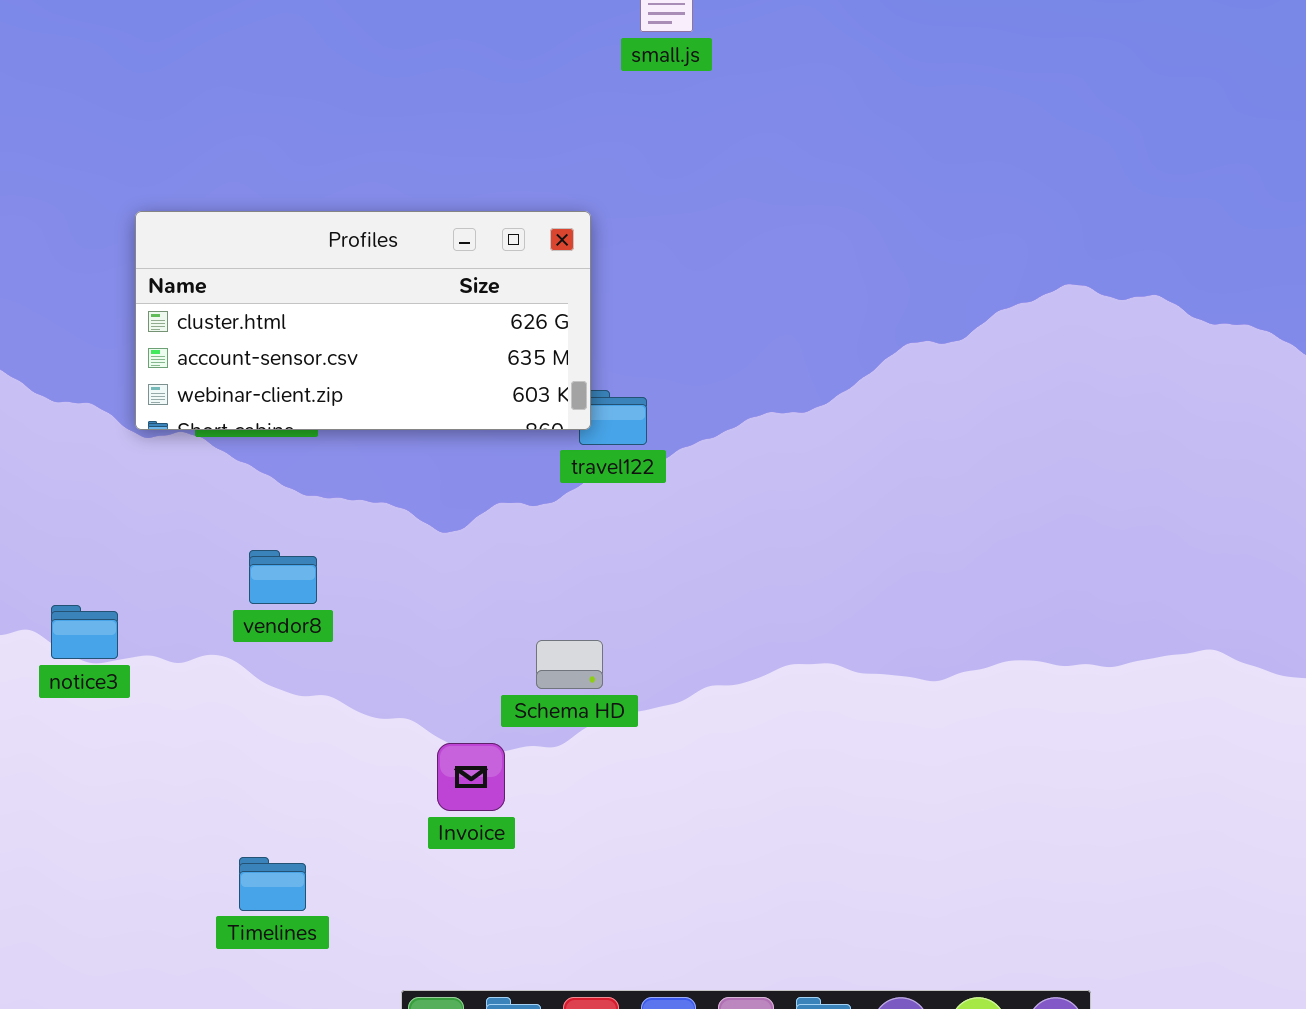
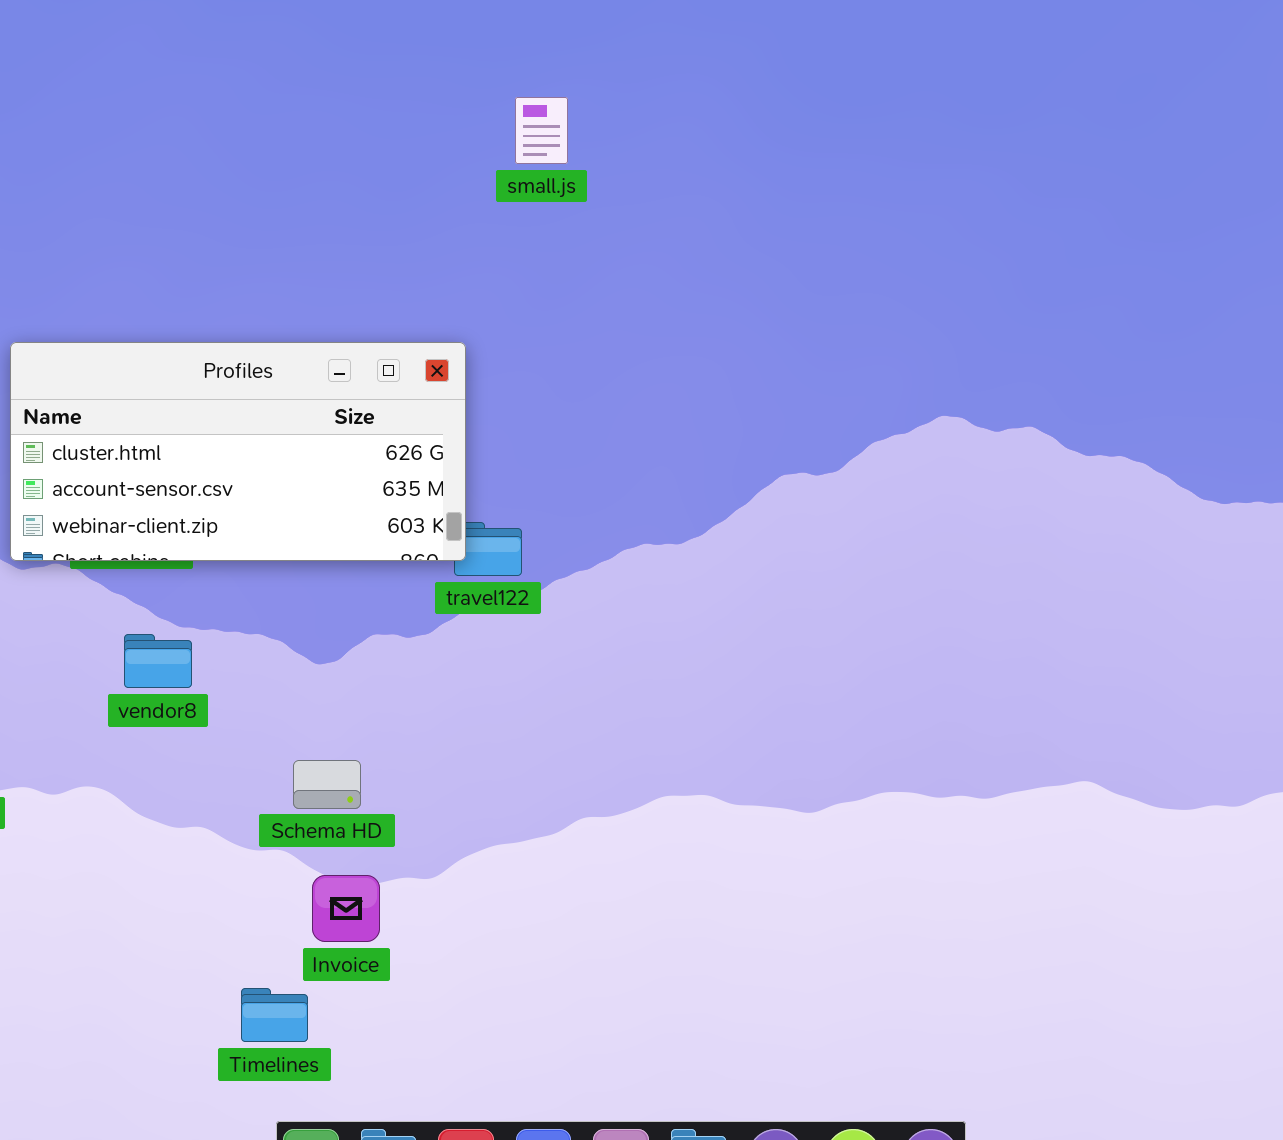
vendor8: [249,550,317,604] -> [124,634,192,688], moved
Schema HD: [536,640,603,689] -> [293,760,361,809], moved
Timelines: [239,857,306,911] -> [241,988,308,1042], moved

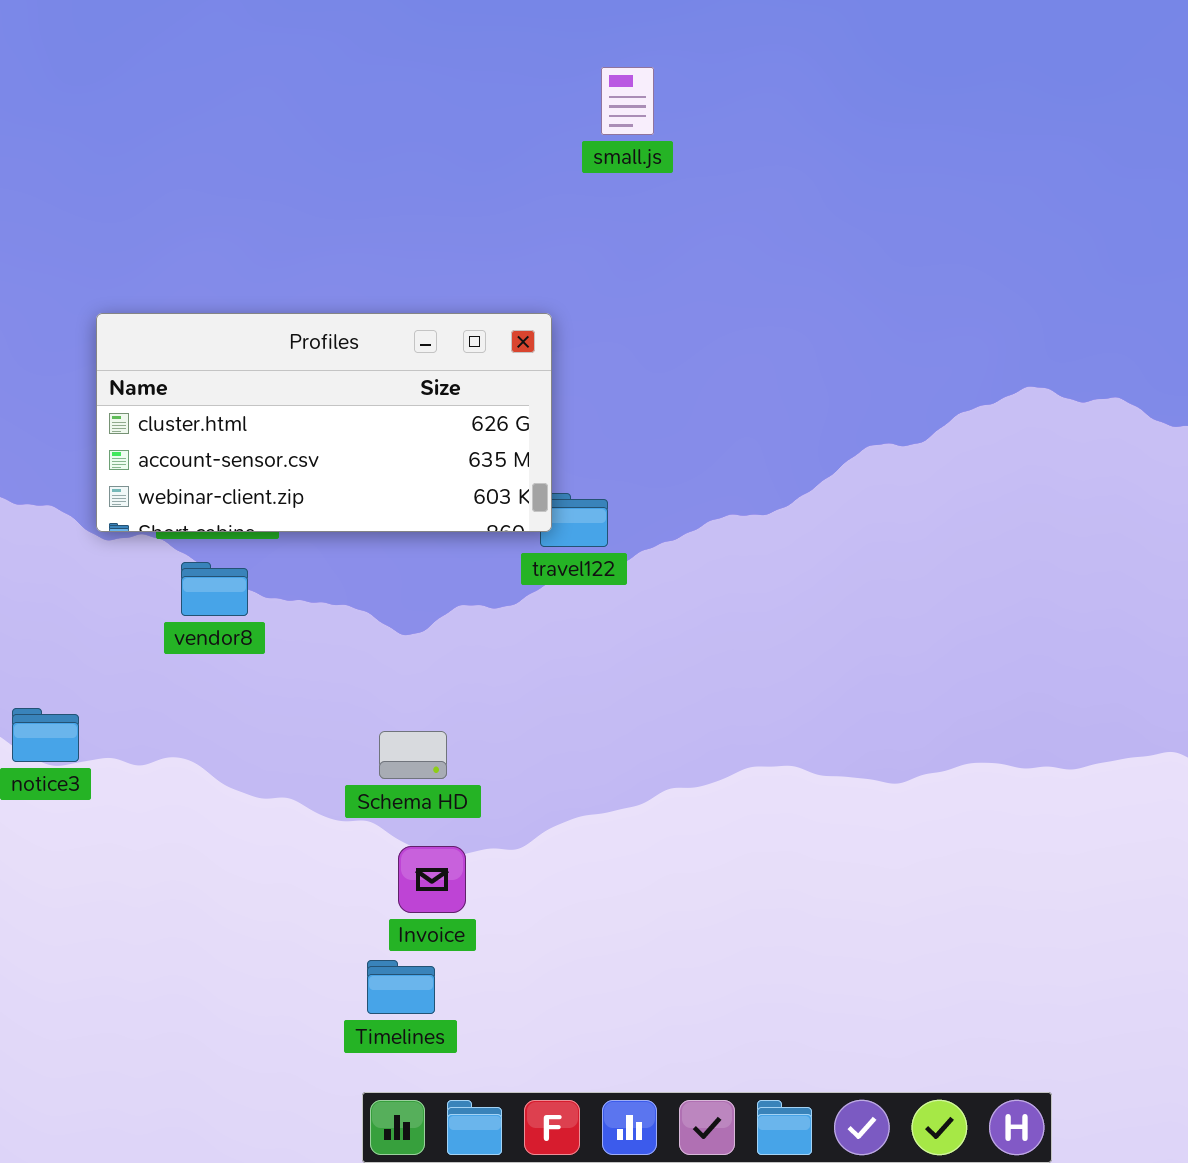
vendor8: [124,634,192,688] -> [181,562,248,616], moved
Timelines: [241,988,308,1042] -> [367,960,435,1014], moved

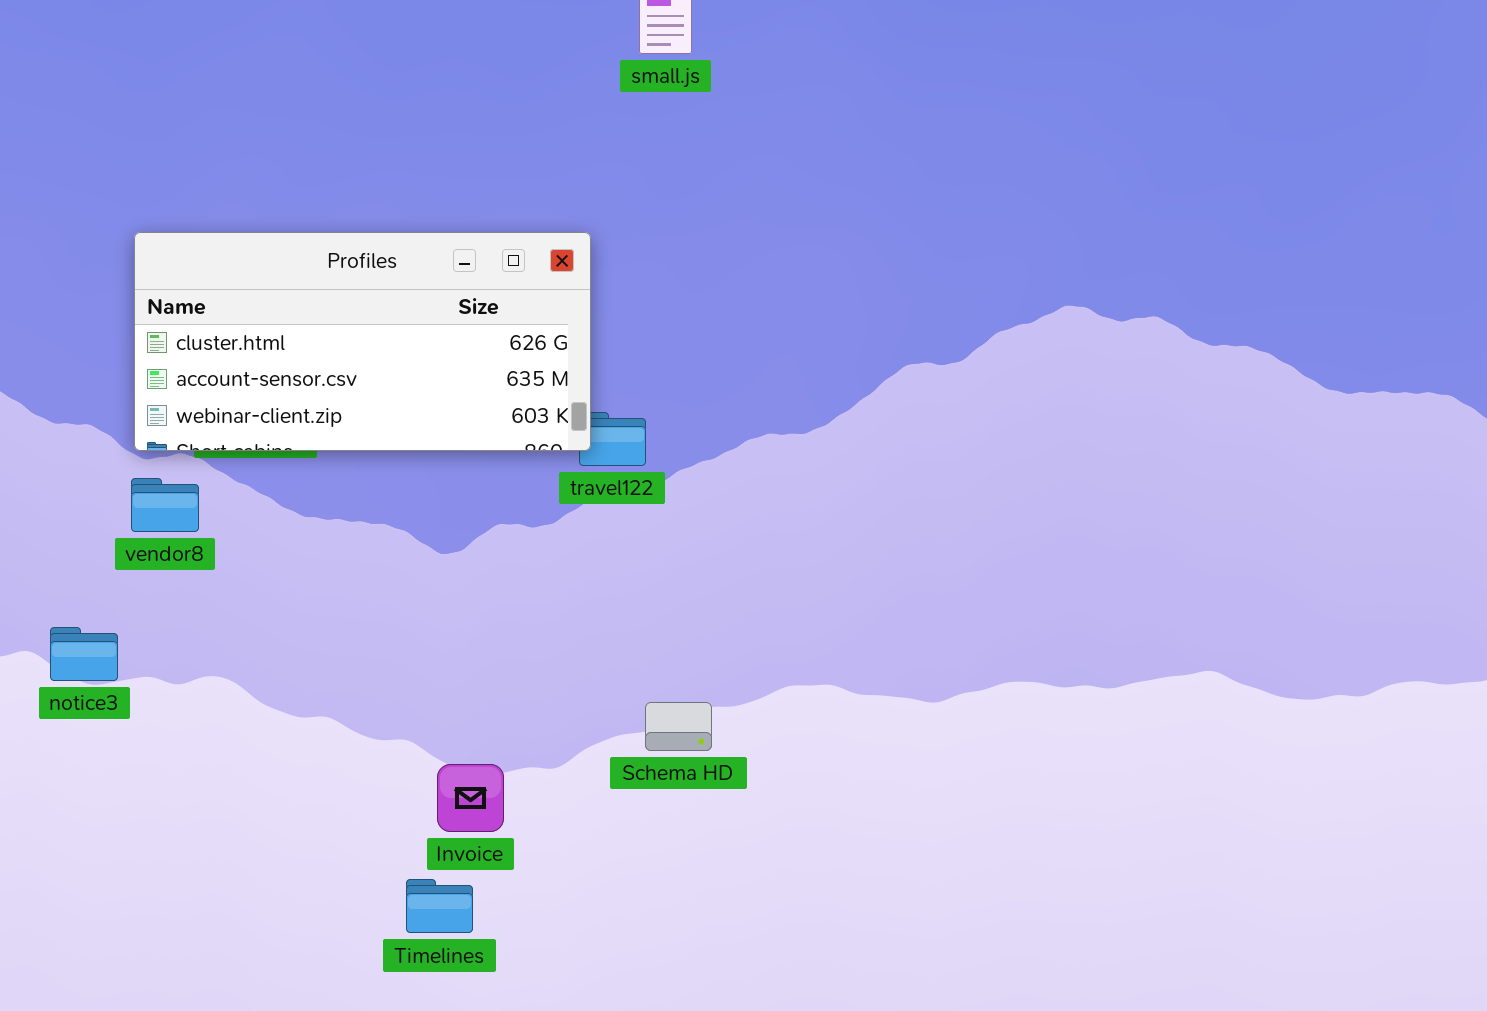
vendor8: [181,562,248,616] -> [131,478,199,532], moved
Schema HD: [379,731,447,779] -> [645,702,712,751], moved

